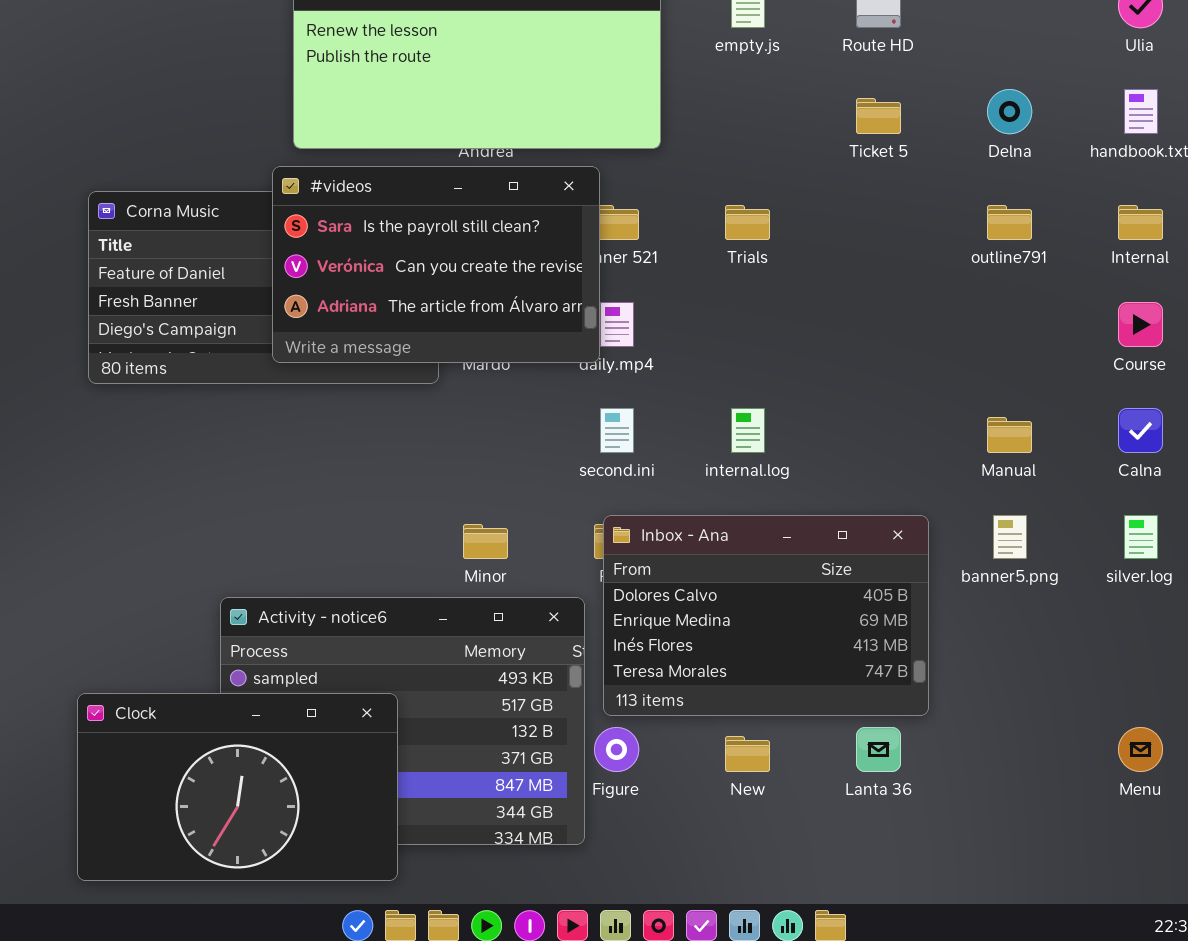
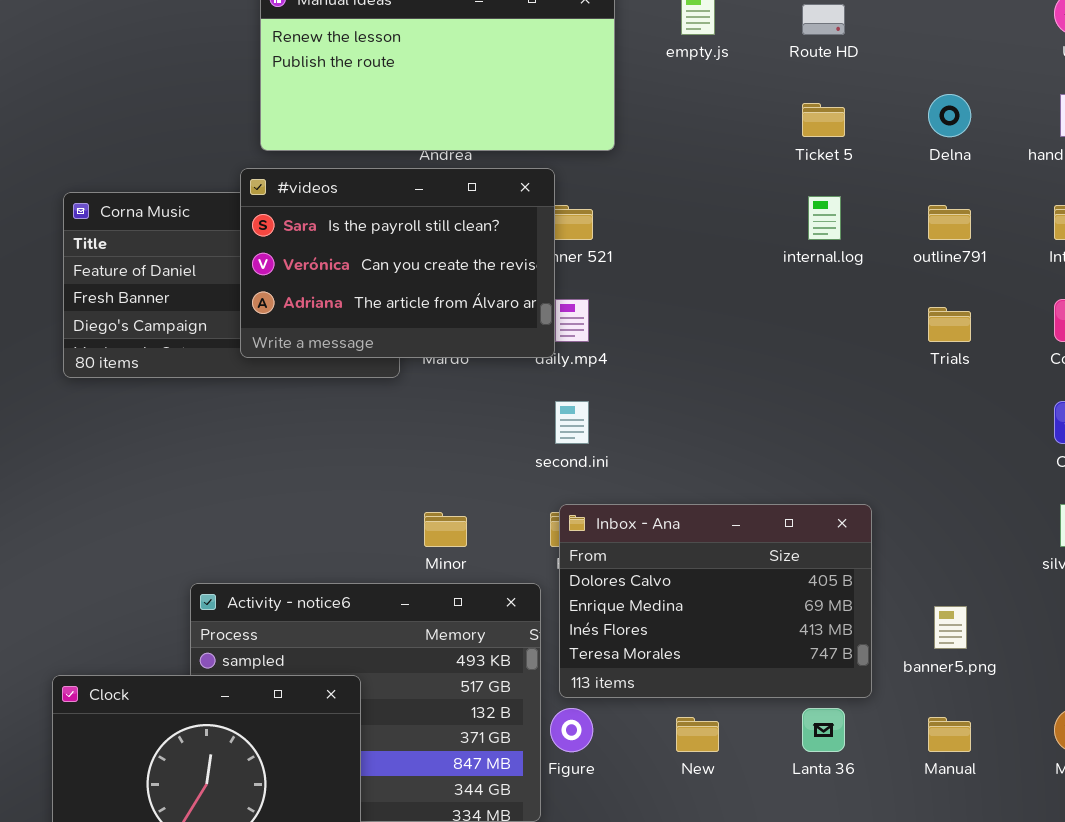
Trials: [725,205,770,240] -> [928,307,971,342], moved
internal.log: [731,408,765,453] -> [808,196,841,240], moved
Manual: [987,417,1032,453] -> [928,717,971,752], moved
banner5.png: [993,515,1027,559] -> [934,606,967,649], moved

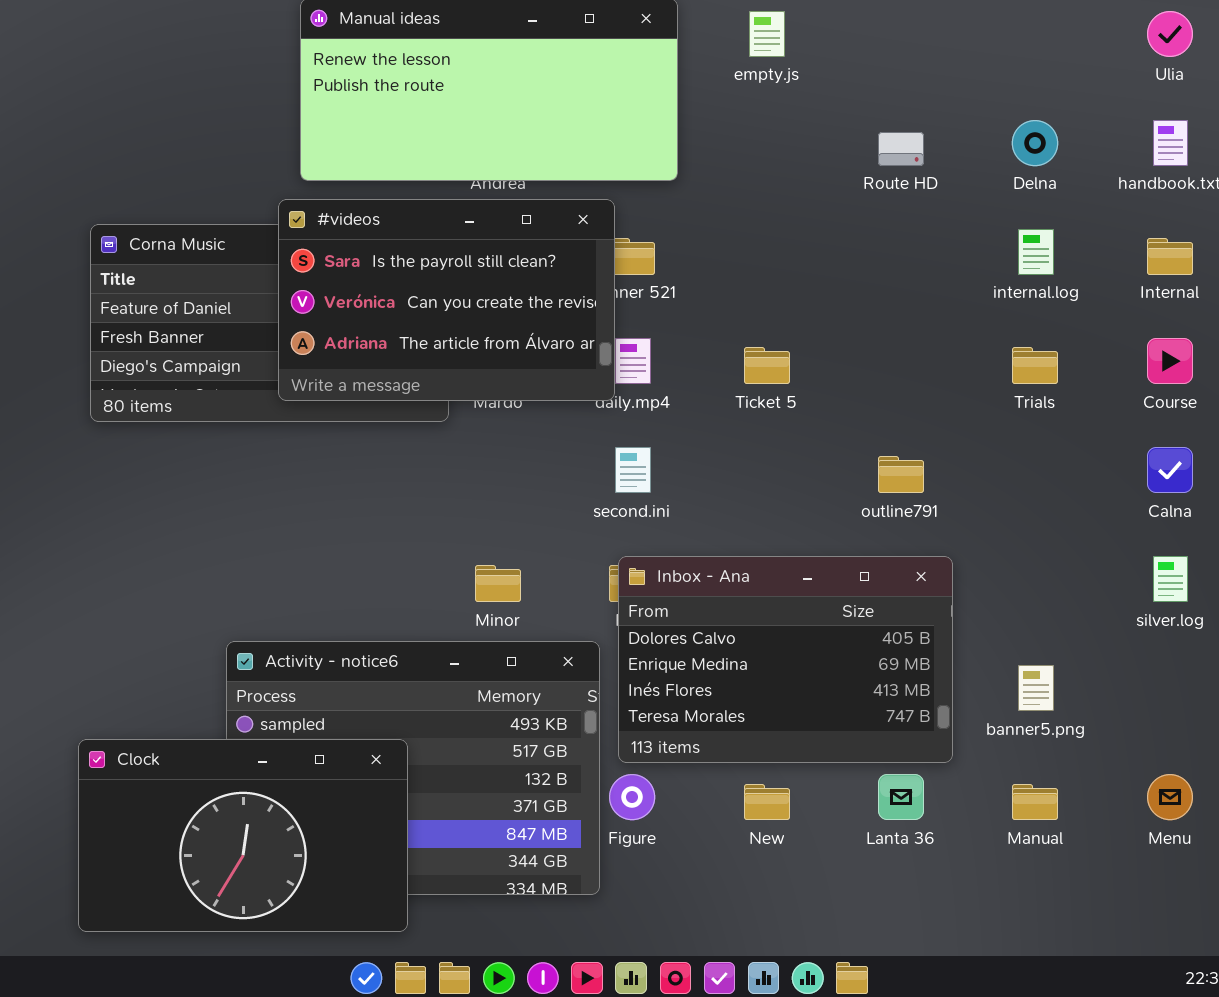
Route HD: [802,4,845,35] -> [878,132,924,166], moved
Ticket 5: [802,103,845,137] -> [744,347,790,384], moved
internal.log: [808,196,841,240] -> [1018,229,1054,275], moved
outline791: [928,205,971,240] -> [878,456,924,493], moved

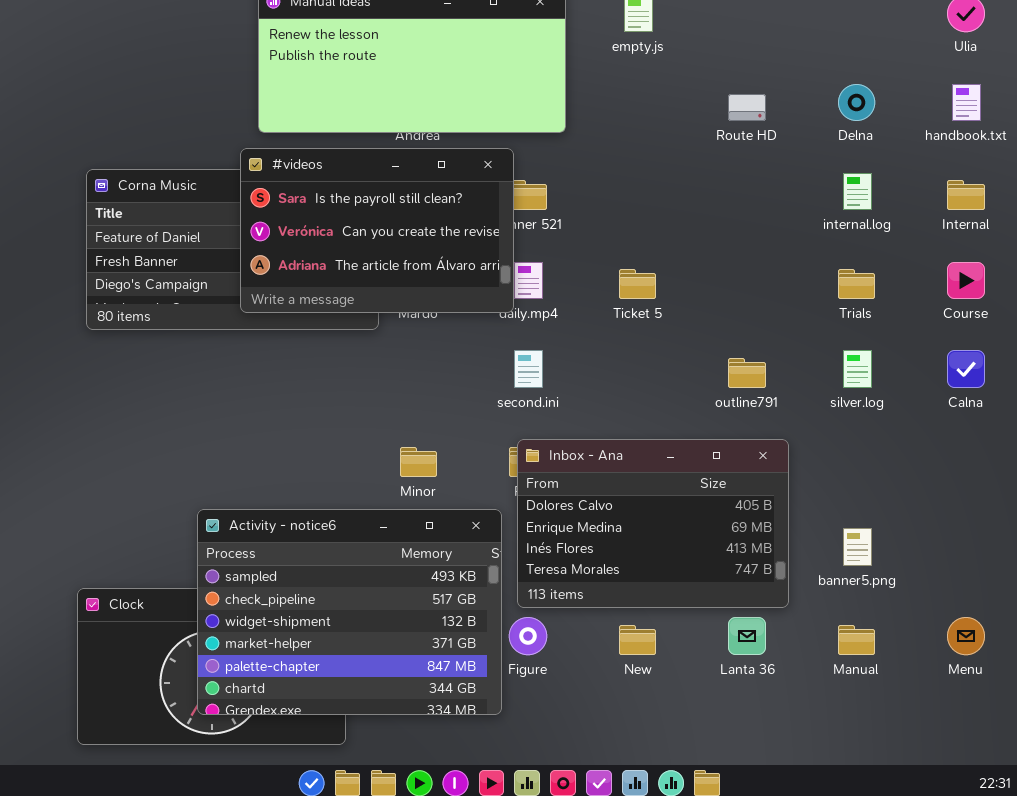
silver.log: [1153,556,1188,602] -> [843,350,872,388], moved
Activity - notice6: [226,641,600,895] -> [197,509,502,715], raised

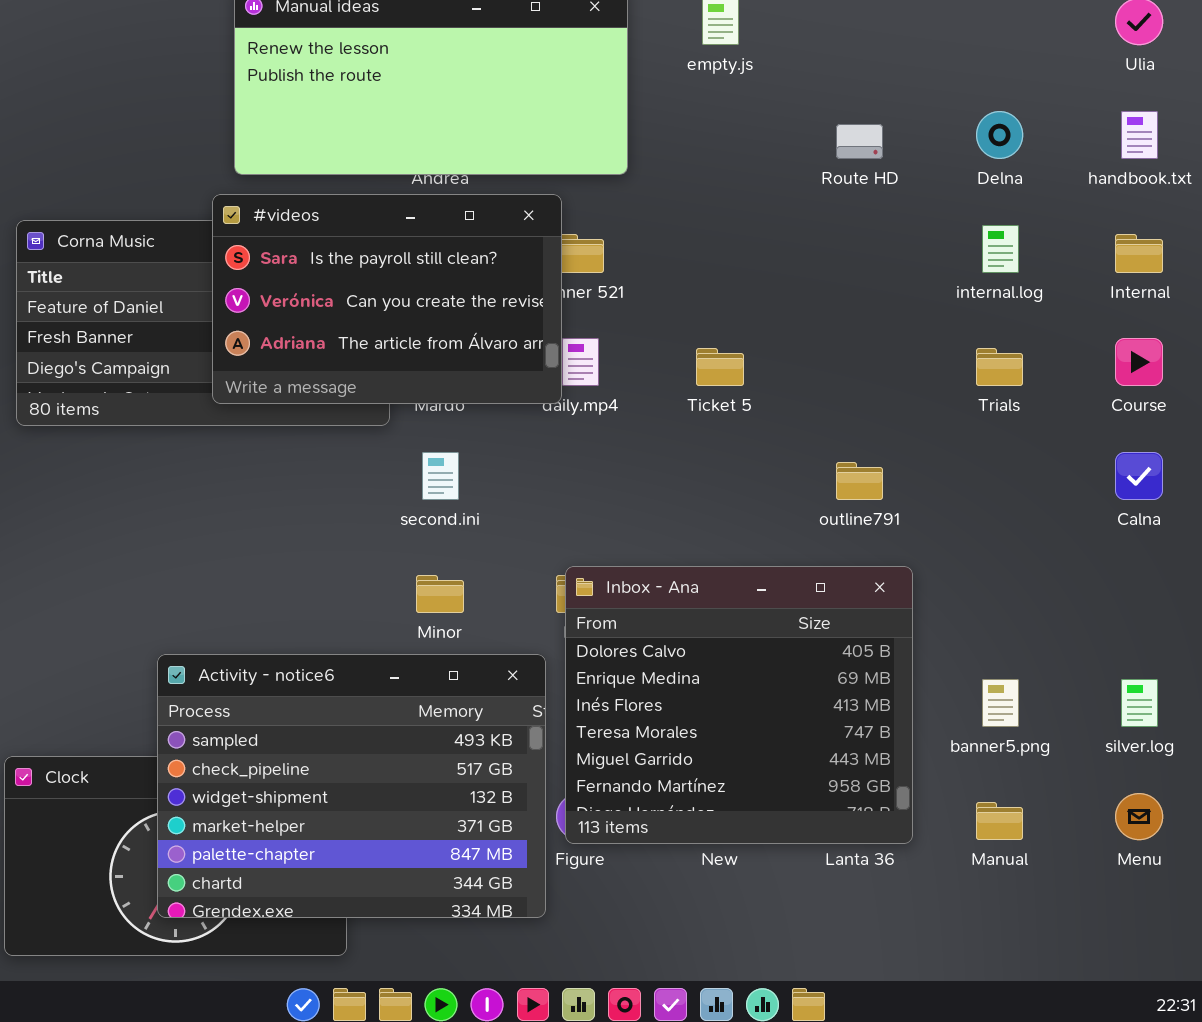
second.ini: [514,350,543,388] -> [422,452,459,500], moved
silver.log: [843,350,872,388] -> [1121,679,1158,727], moved
Inbox - Ana: [517,439,789,608] -> [565,566,913,844], resized

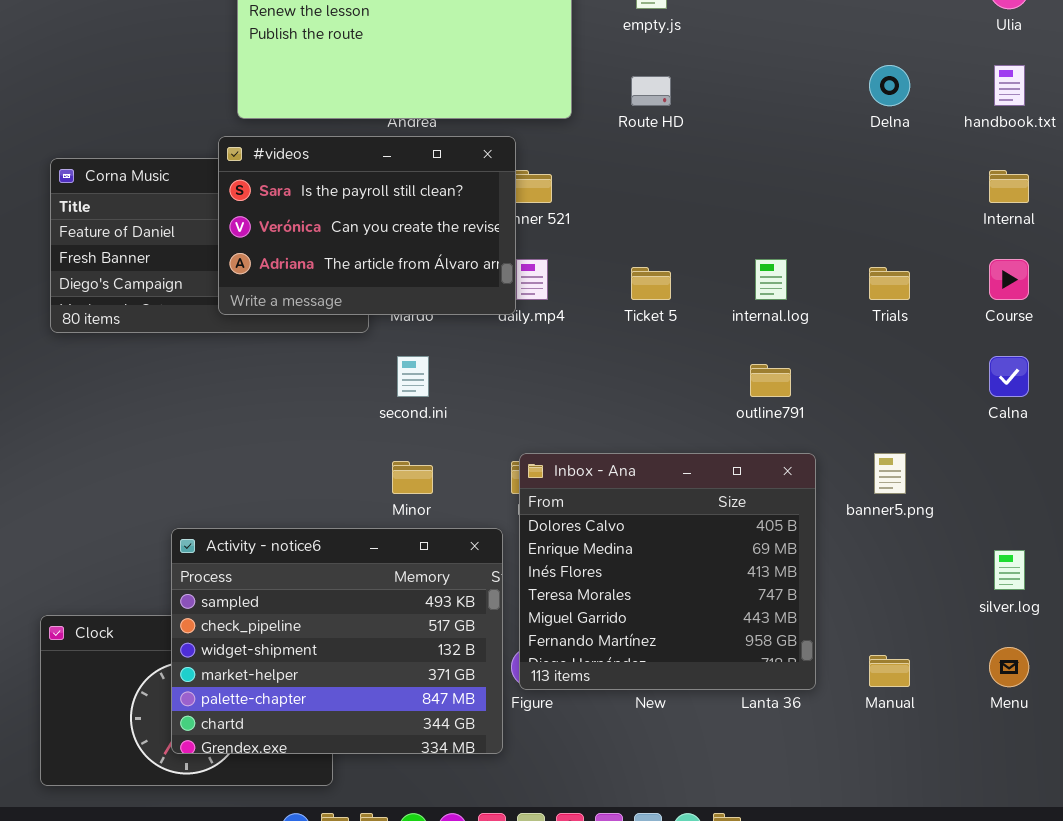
Route HD: [836,124,883,159] -> [631,76,671,106], moved
internal.log: [982,225,1019,273] -> [755,259,787,300], moved
banner5.png: [982,679,1019,727] -> [874,453,906,494], moved

